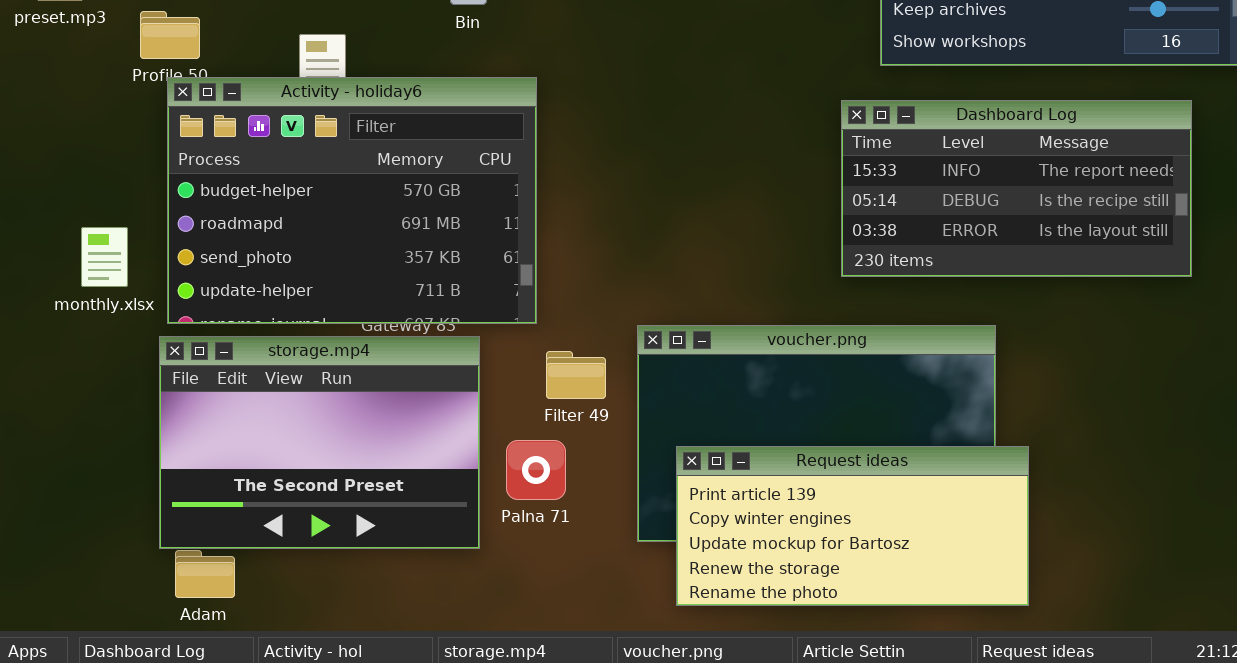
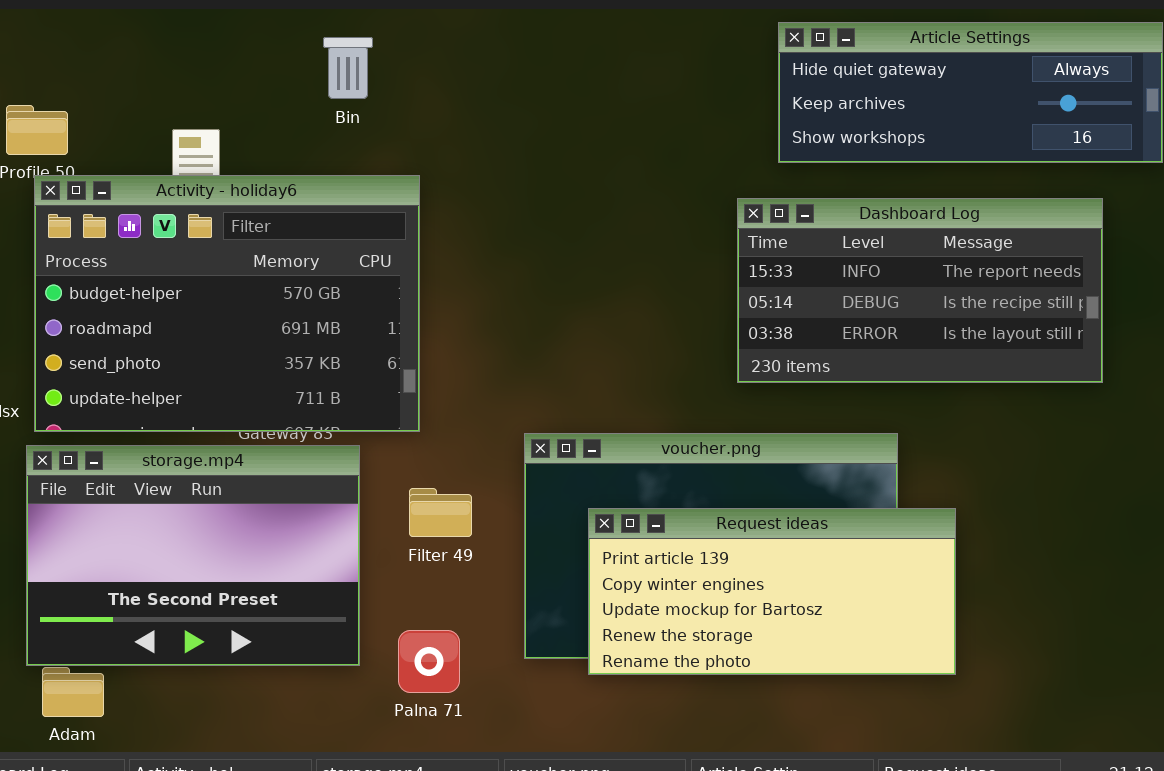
Filter 49: [546,351,606,399] -> [409,488,472,537], moved
Palna 71: [506,440,566,500] -> [398,630,460,693], moved
Request ideas: [676,446,1029,606] -> [588,508,956,675], moved

